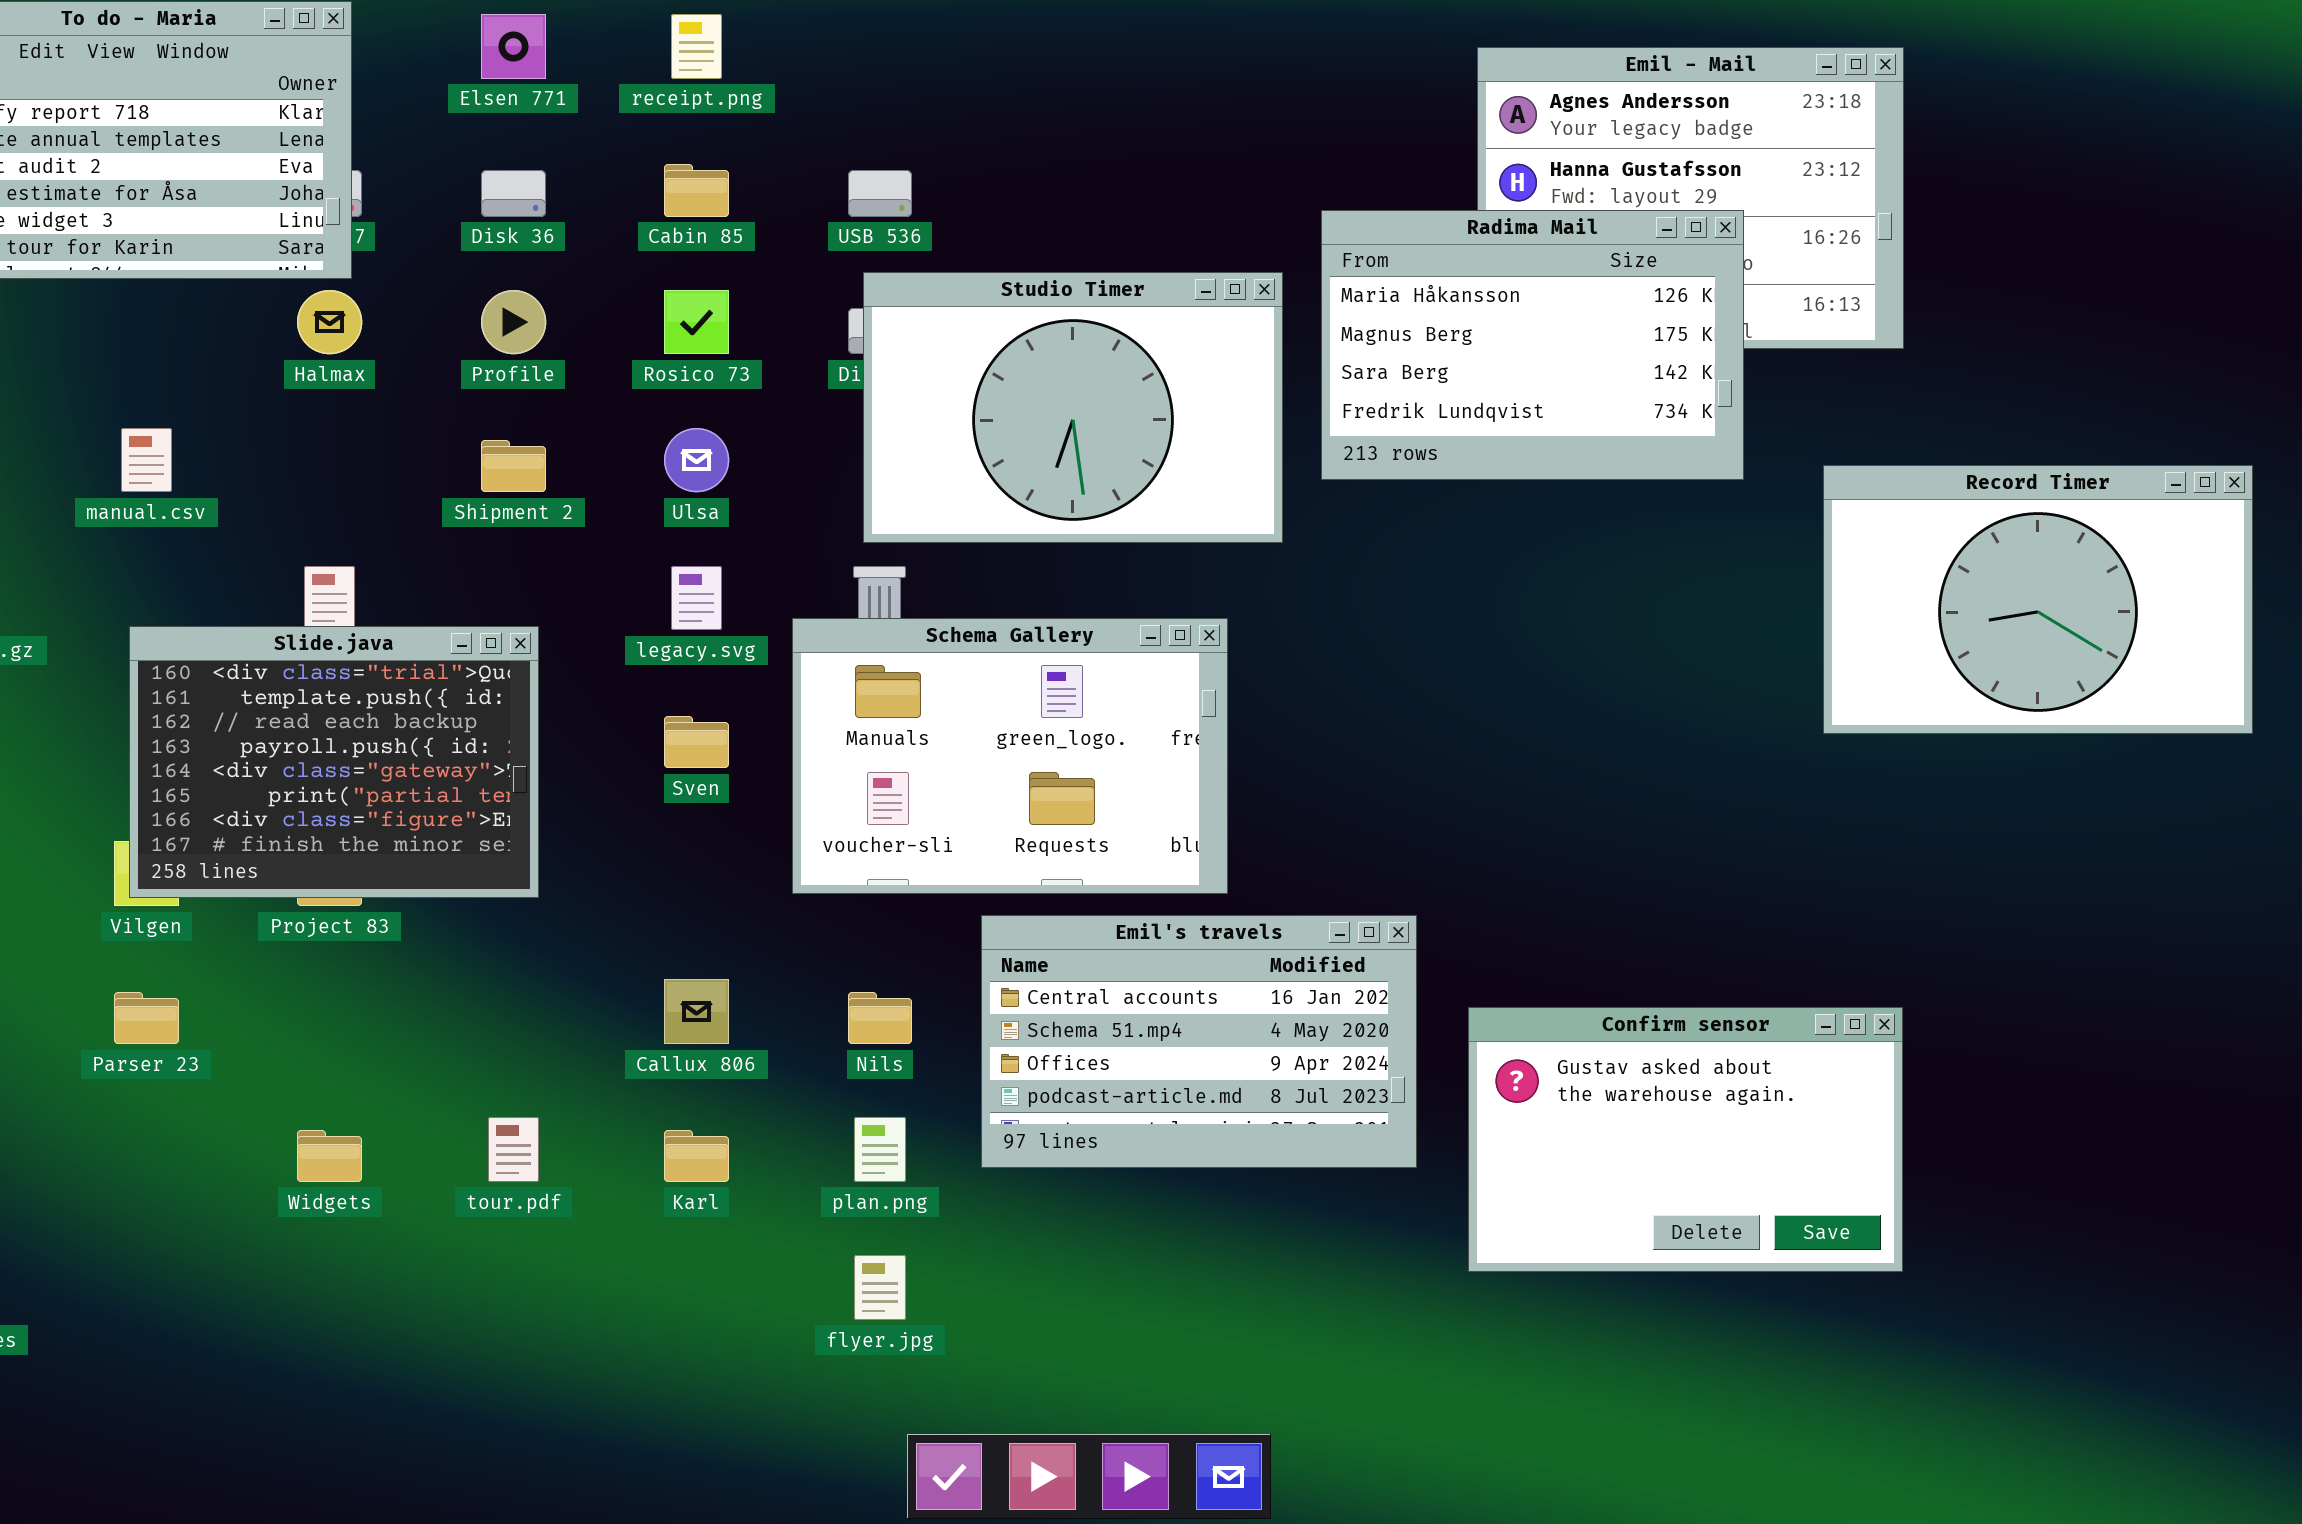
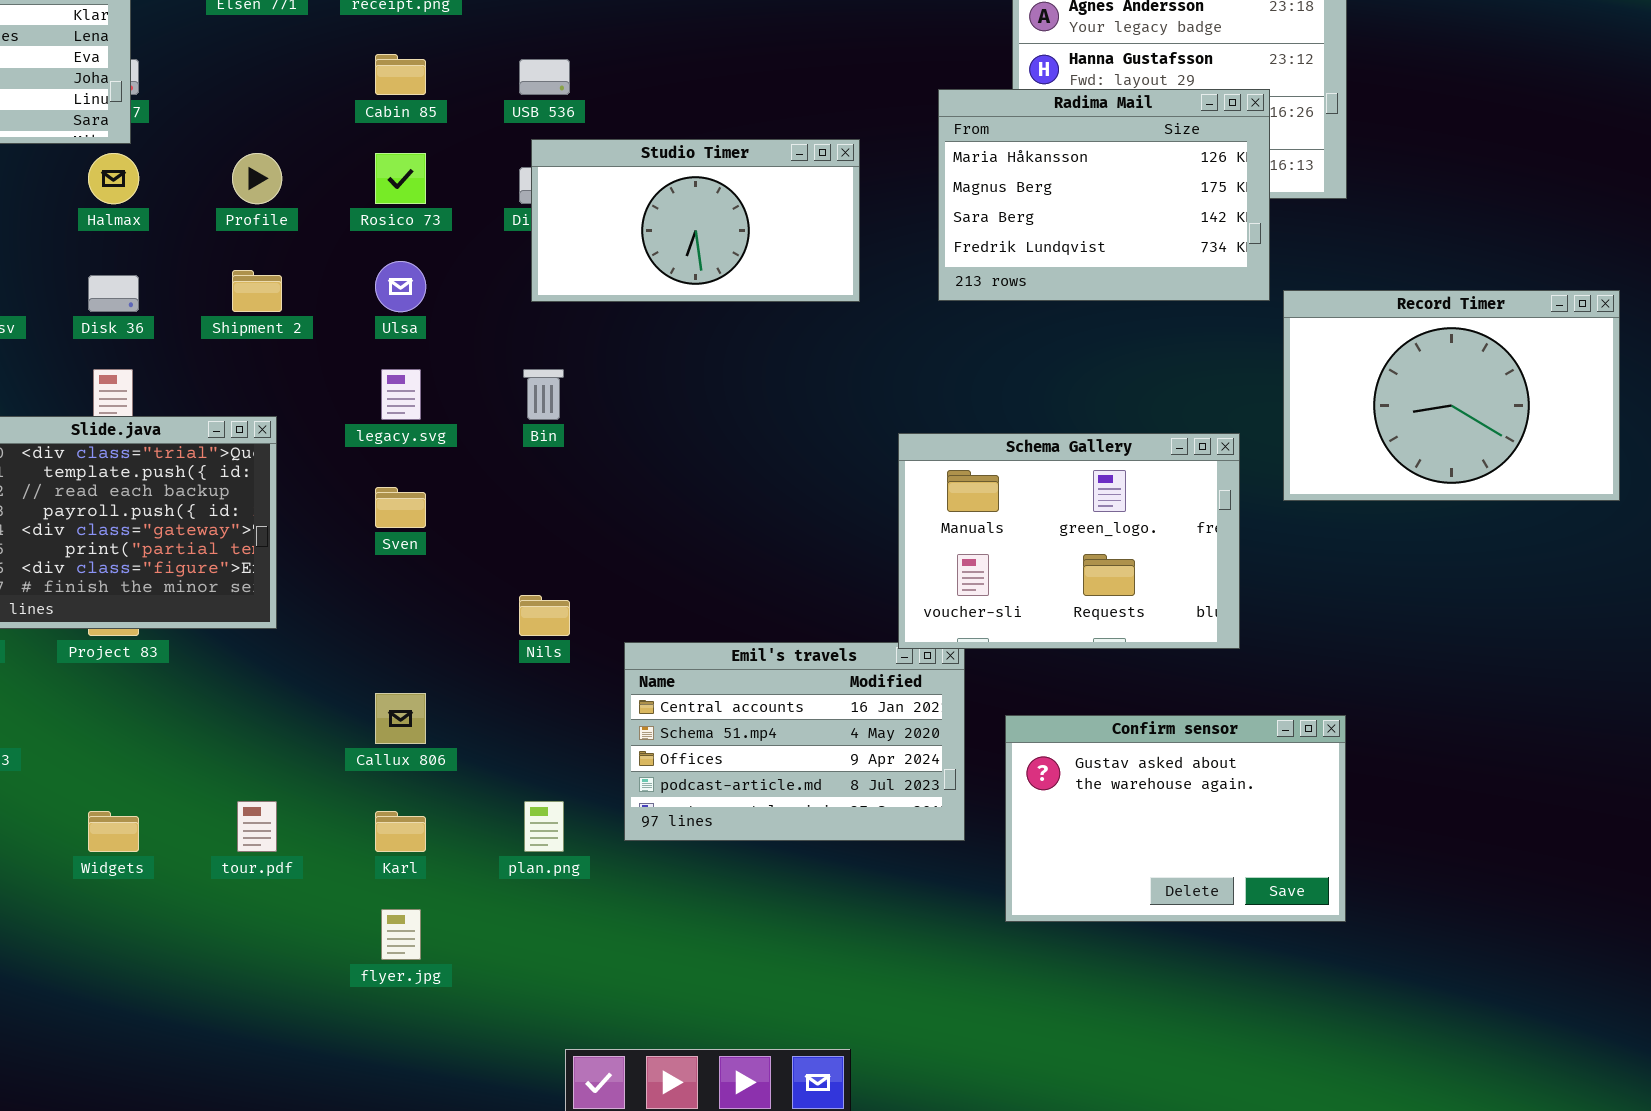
Disk 36: [481,170,546,217] -> [88,275,139,312], moved
Radima Mail: [1321,210,1744,480] -> [938,89,1270,301], moved
Studio Timer: [863,272,1283,543] -> [531,139,860,302], resized
Schema Gallery: [792,618,1228,894] -> [898,433,1240,649], moved
Nils: [848,992,912,1044] -> [519,595,570,636], moved
flyer.jpg: [854,1255,906,1320] -> [381,909,421,960], moved

